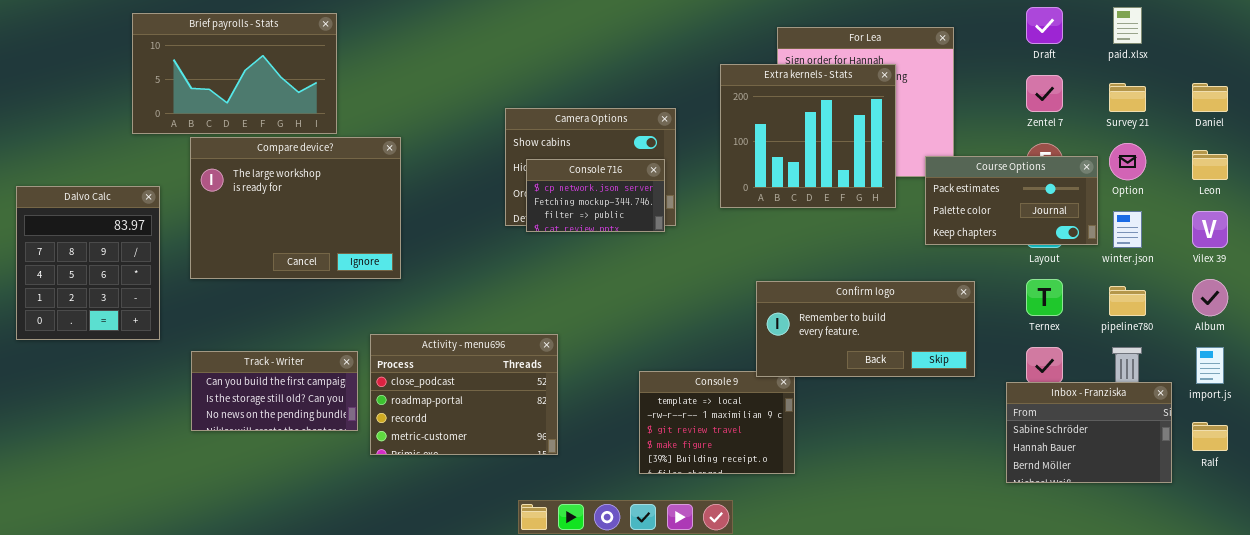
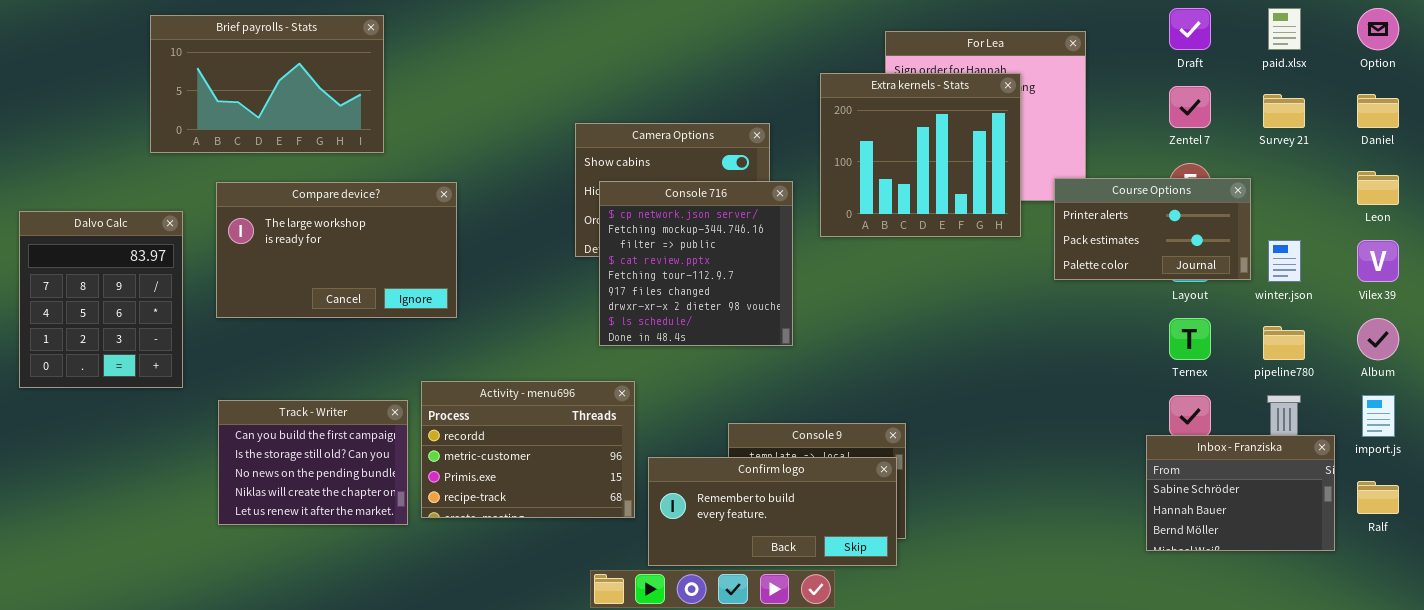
Compare device?: [190,137,401,279] -> [216,182,457,318], resized
Option: [1109,143,1146,180] -> [1357,8,1399,50], moved
Course Options: [925,156,1098,245] -> [1054,178,1251,280], scrolled up 1 row
Console 716: [526,159,665,232] -> [599,181,793,346], resized
Confirm logo: [756,281,975,377] -> [648,457,897,566], moved
Activity - menu696: [370,334,558,455] -> [421,381,635,518], scrolled down 2 rows
Track - Writer: [191,351,358,431] -> [218,400,408,525], resized

